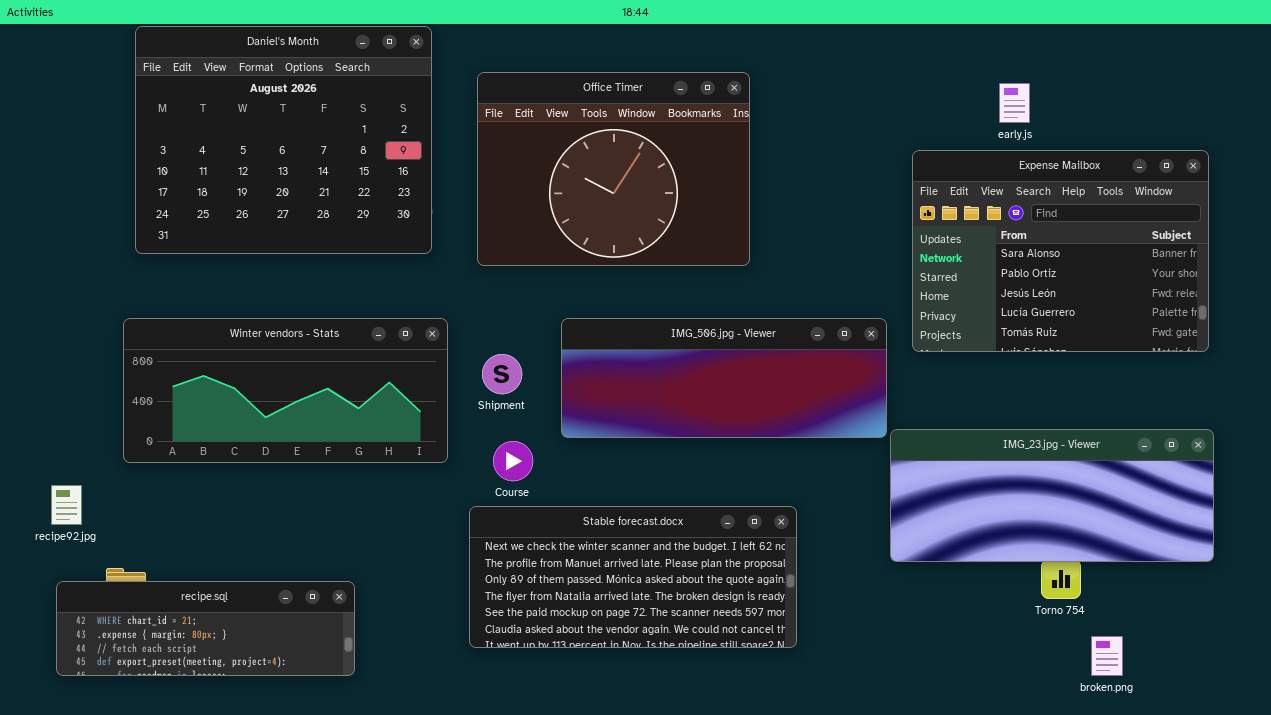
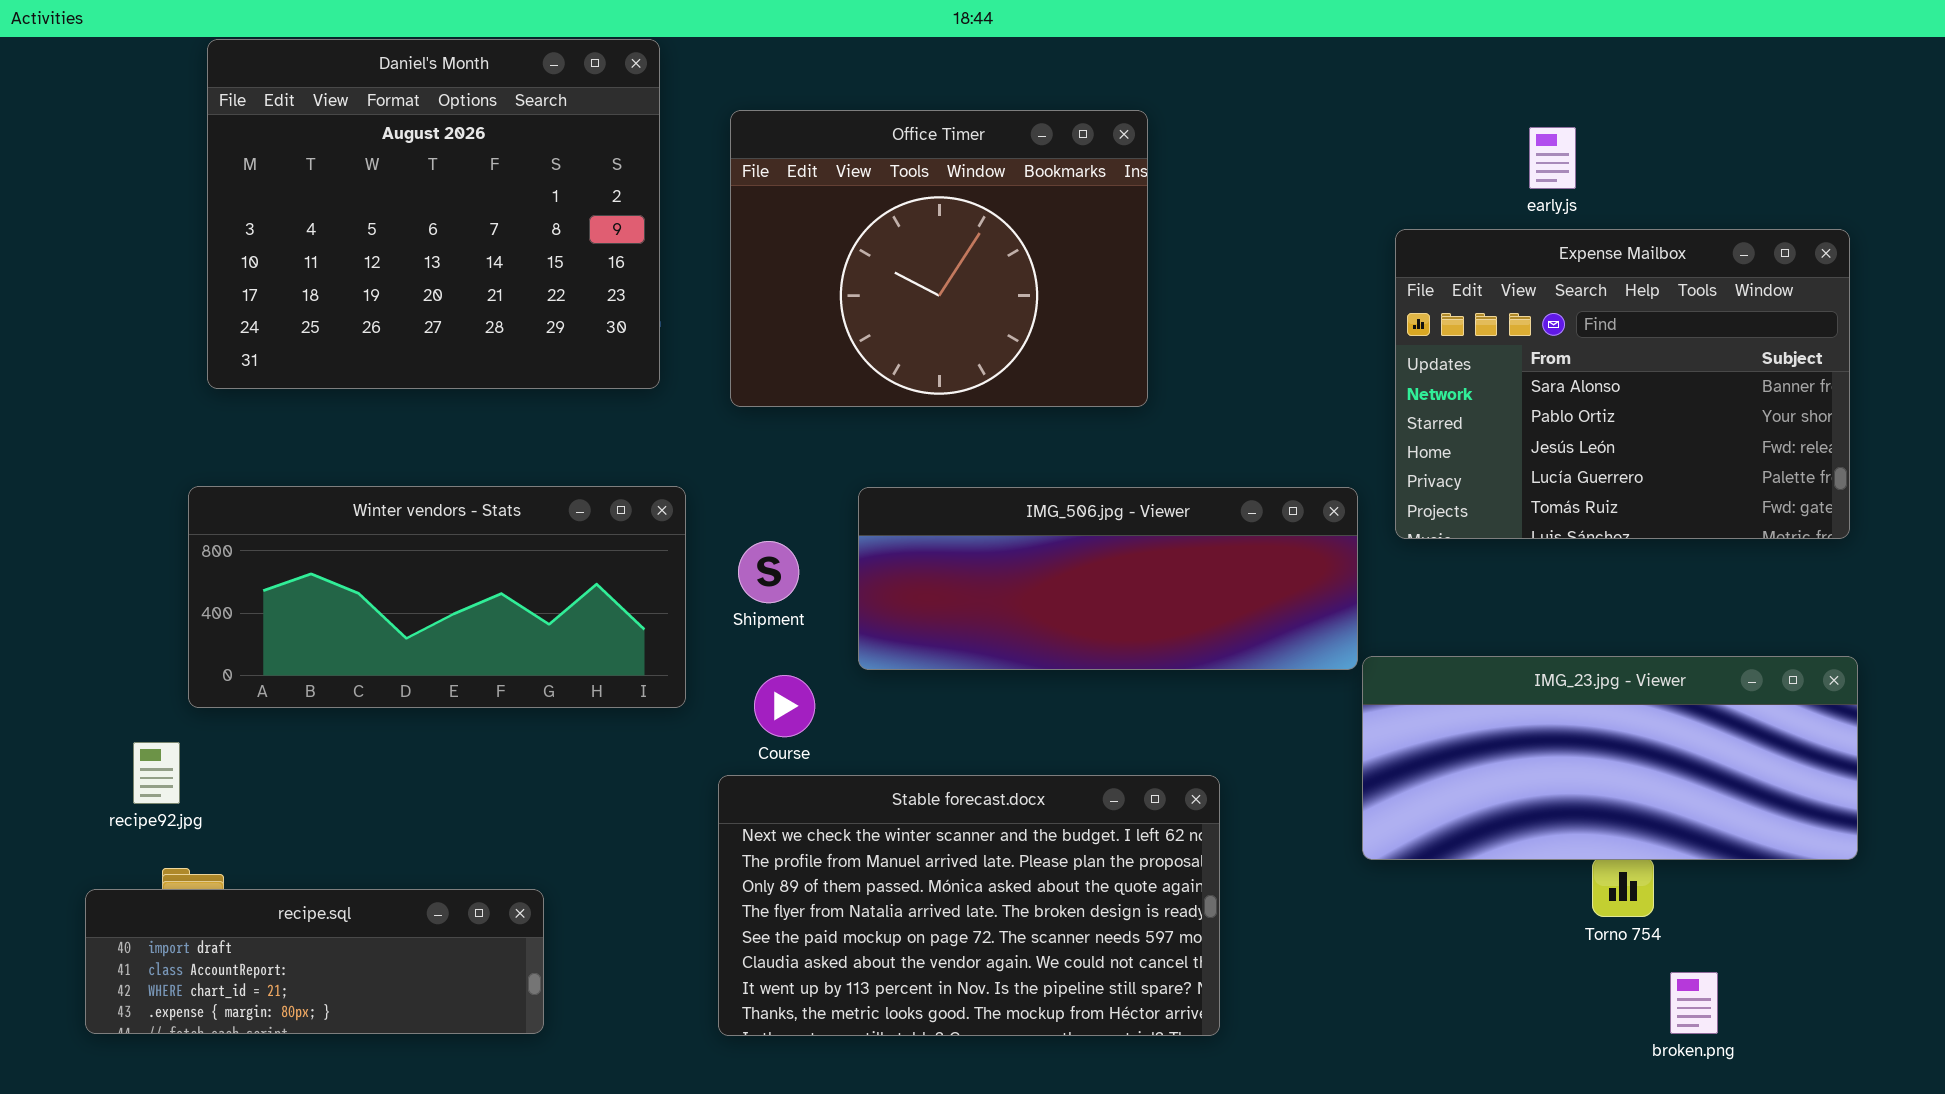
recipe92.jpg: [51,485,82,525] -> [133,742,180,804], moved
Stable forecast.docx: [469,506,797,648] -> [718,775,1220,1036], resized
recipe.sql: [56,581,355,676] -> [85,889,544,1034], scrolled up 2 rows

